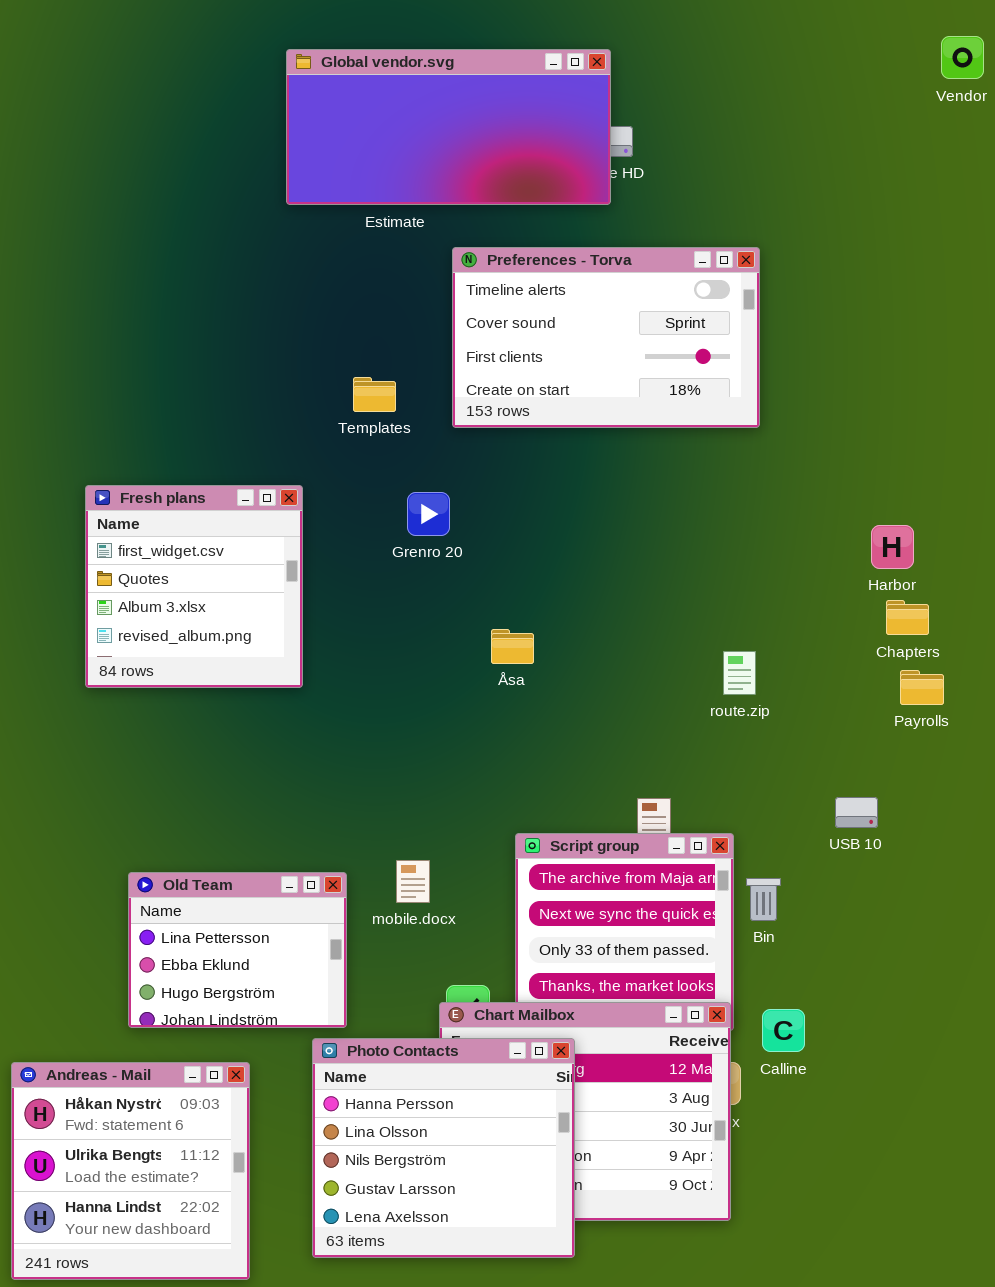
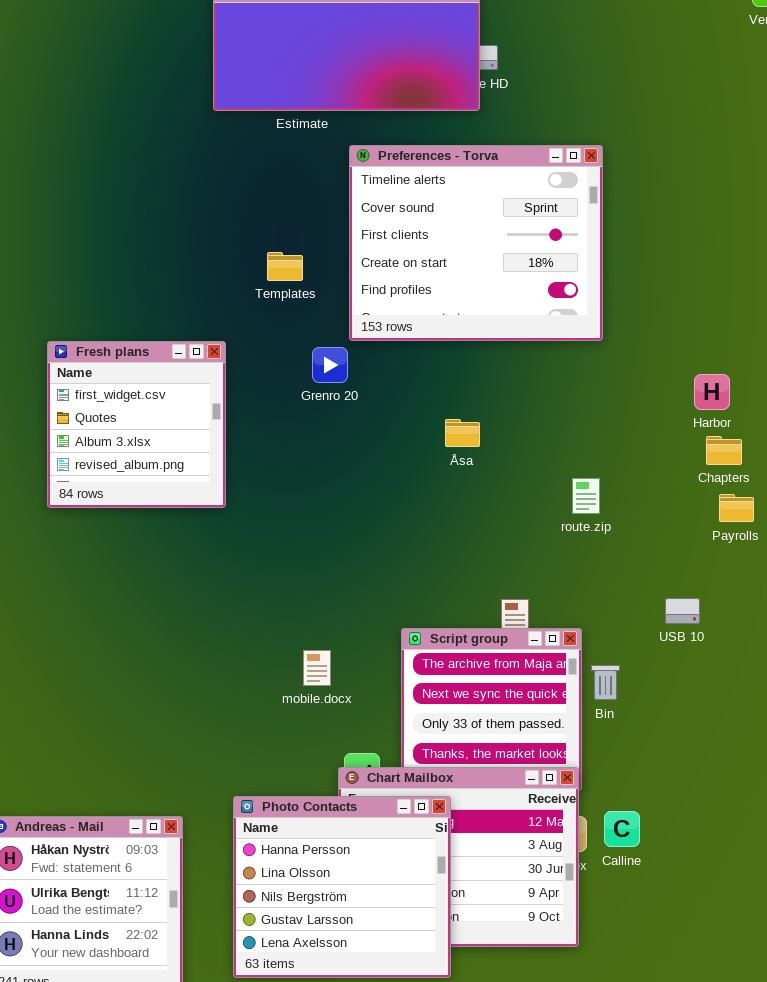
Preferences - Torva: [452,247,760,428] -> [349,145,603,341], resized
Åsa: [491,629,534,664] -> [445,419,480,447], moved
Old Team: [128,872,347,1028] -> none, closed
Calline: [762,1009,805,1052] -> [604,811,640,847], moved

